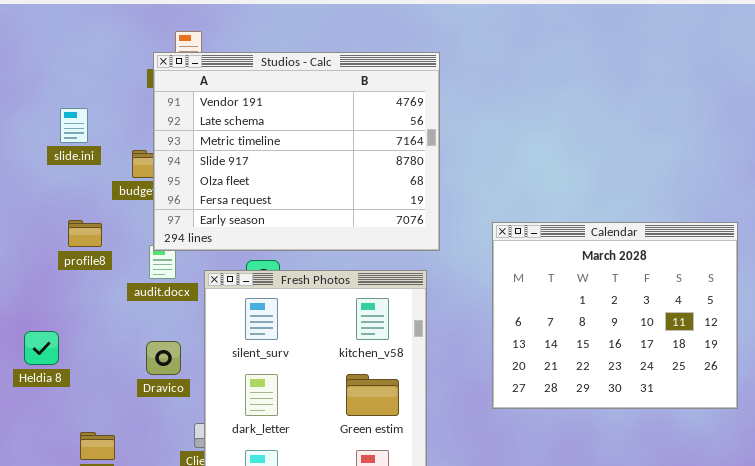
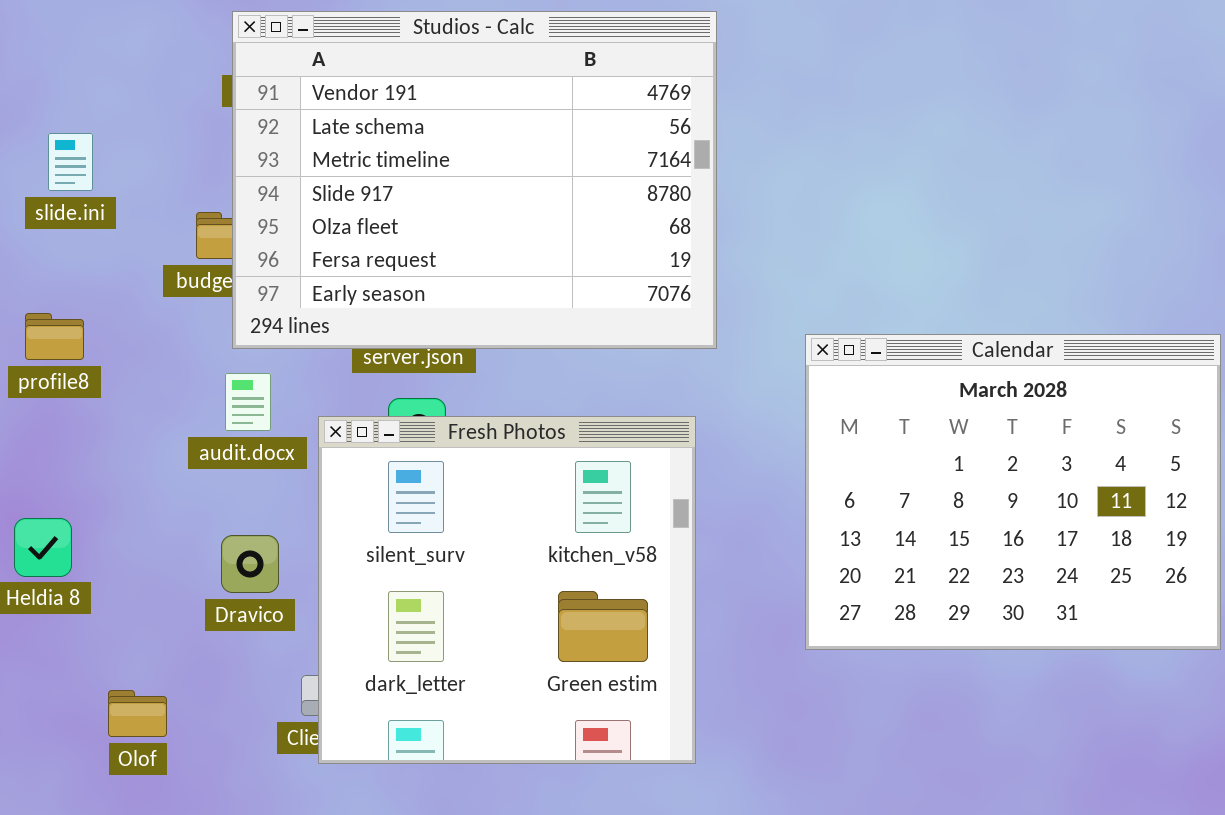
Studios - Calc: [153,52,440,251] -> [232,11,717,349], moved
slide.ini: [60,108,88,143] -> [48,133,93,191], moved
profile8: [68,220,102,247] -> [25,313,84,360], moved

